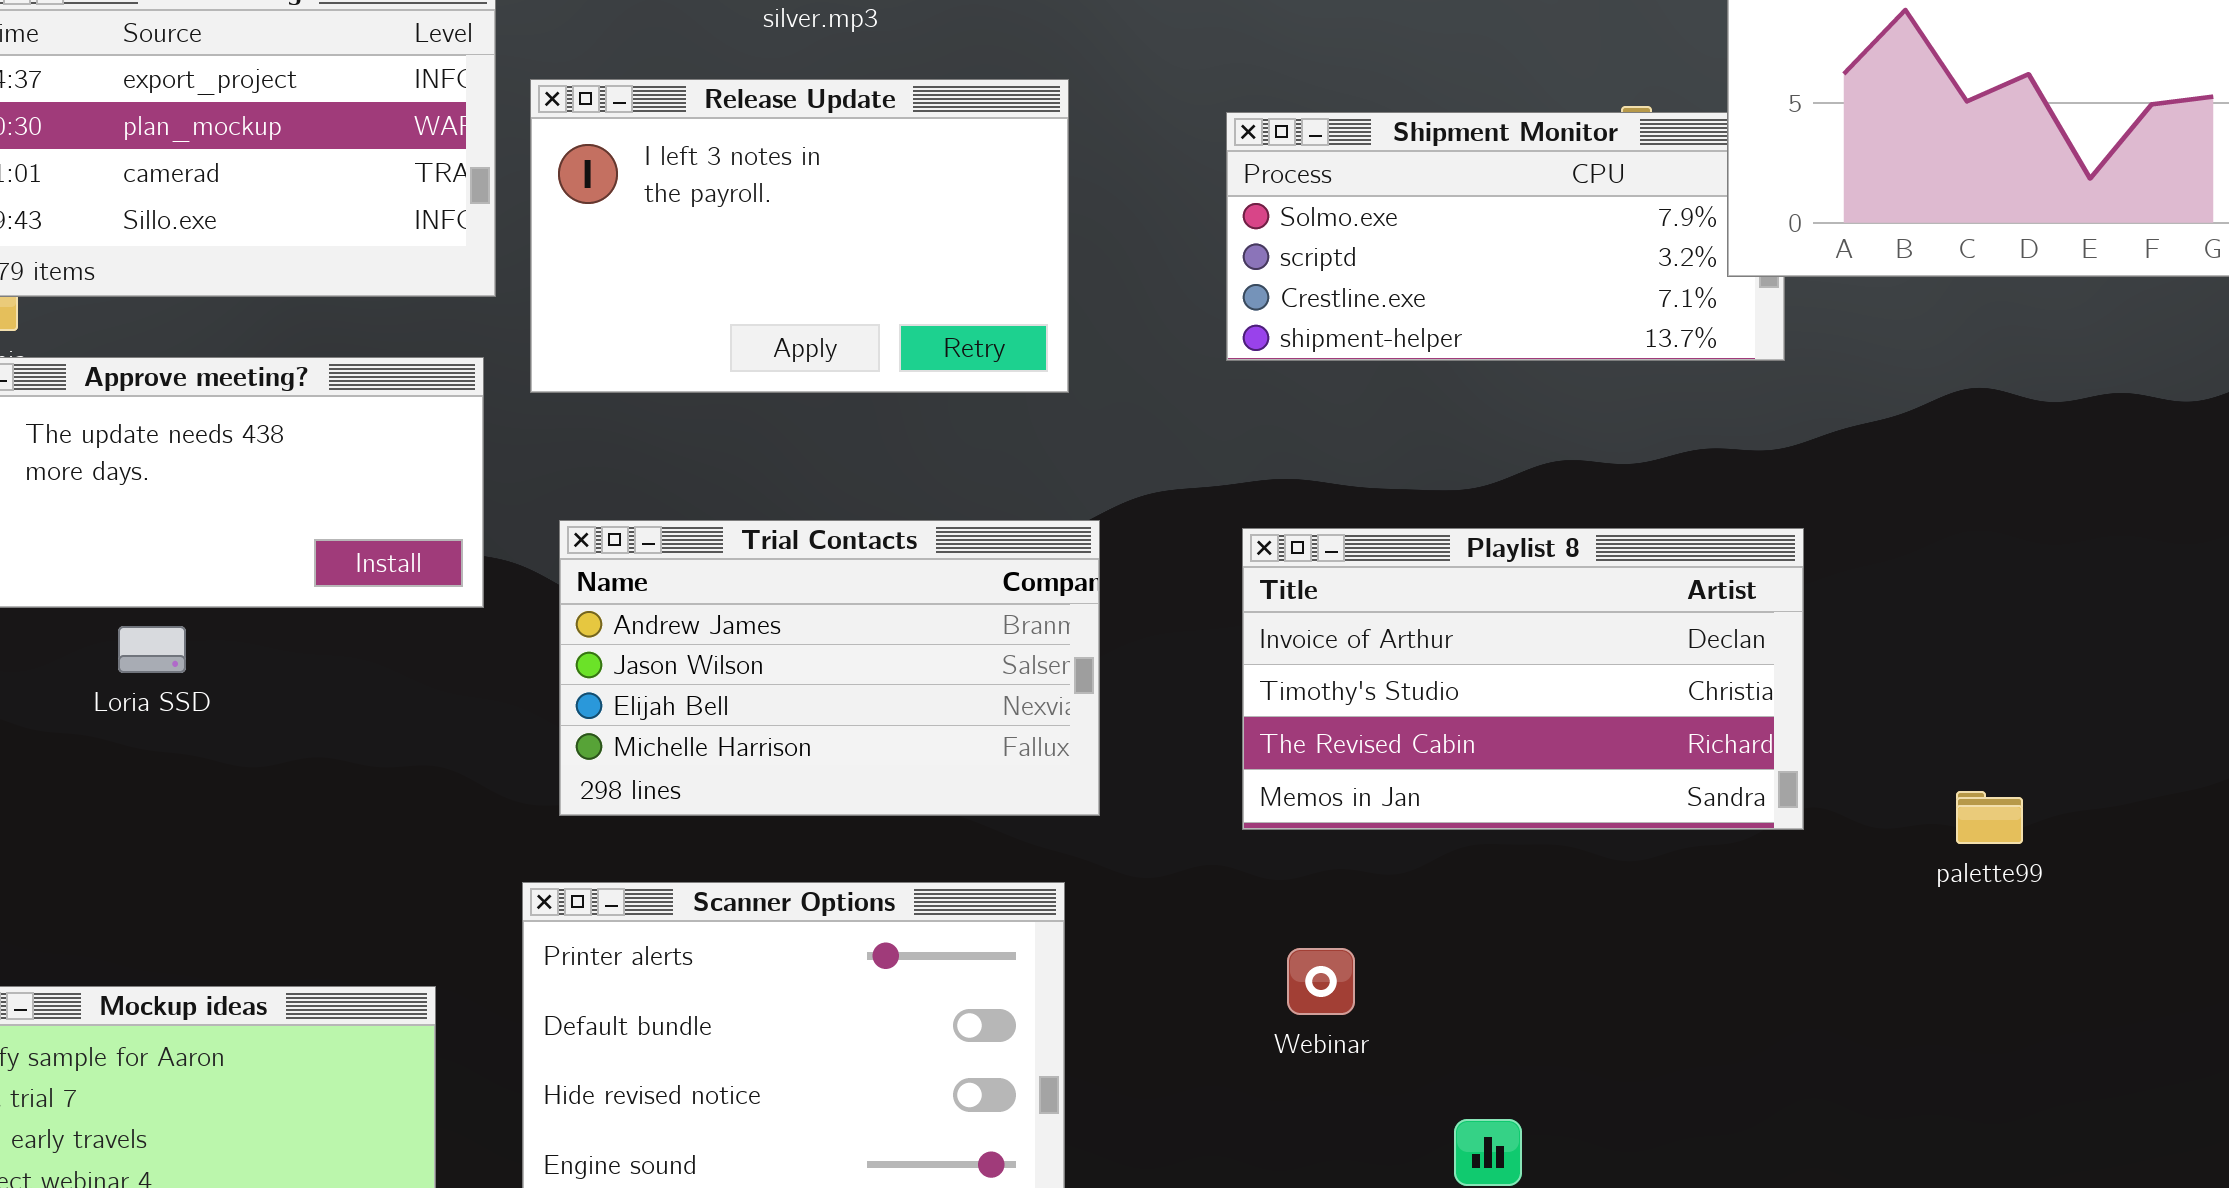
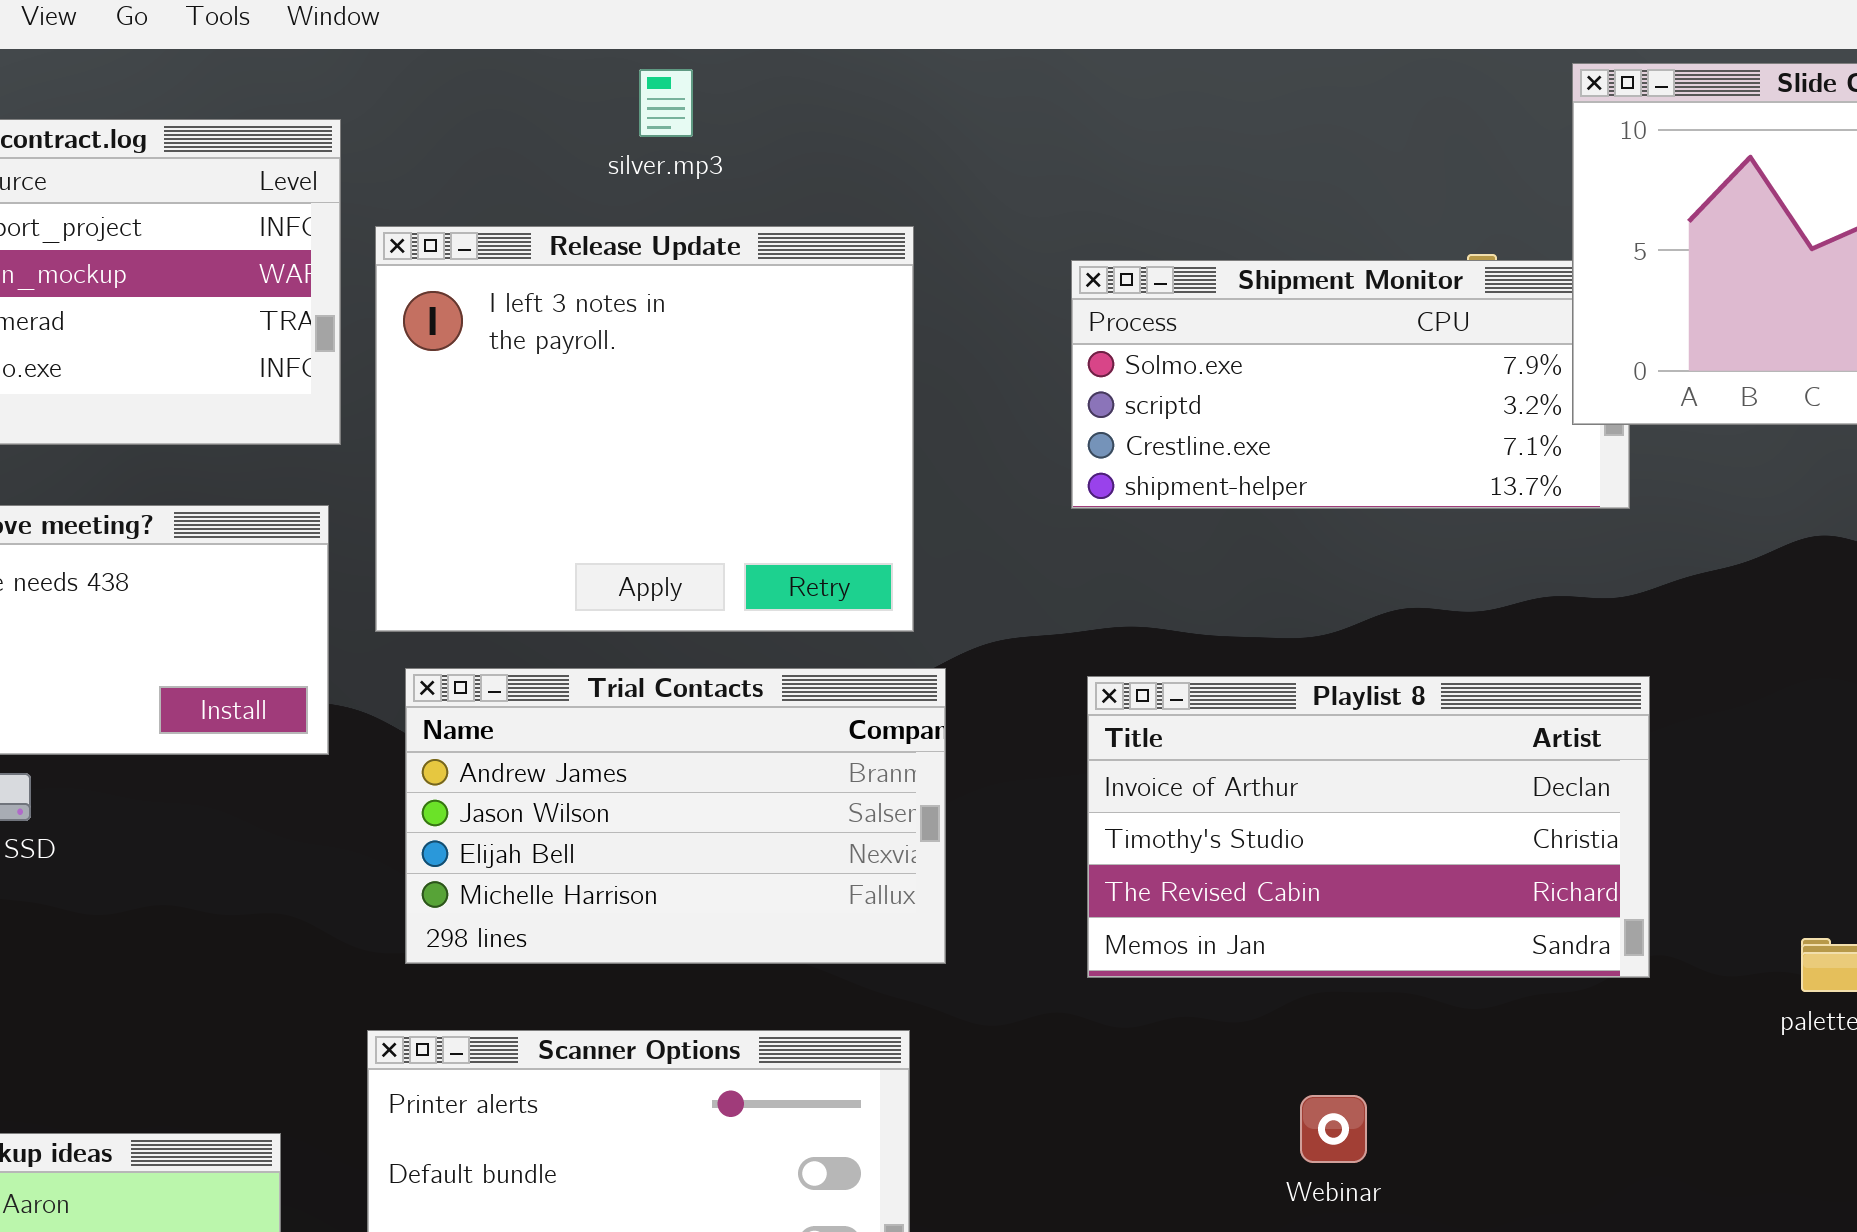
Release Update: [530,79,1069,393] -> [375,226,914,632], resized
Webinar: [1287,948,1355,1015] -> [1300,1095,1367,1163], moved

